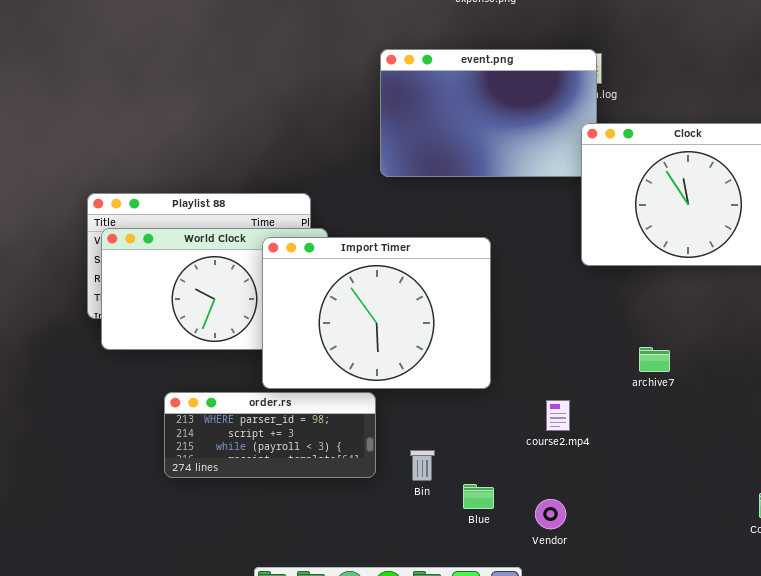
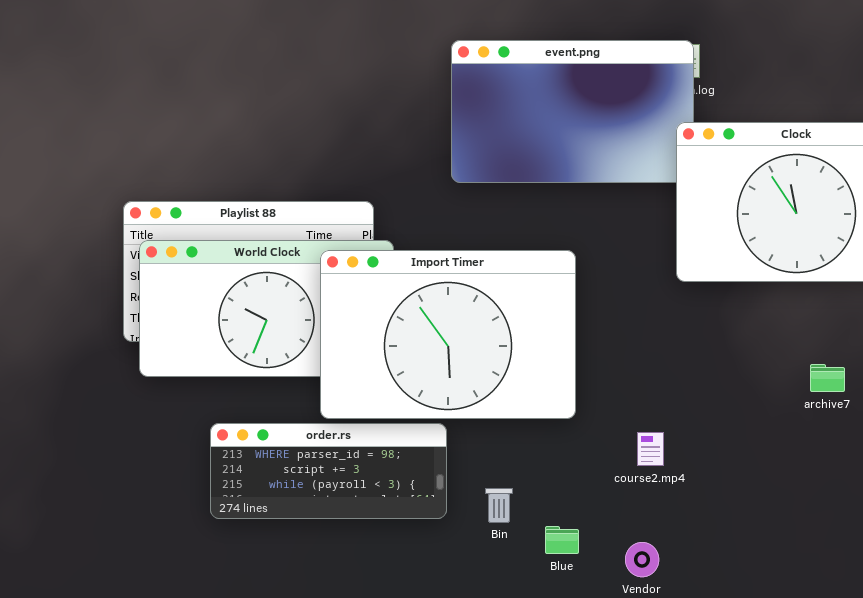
archive7: [639,347,670,372] -> [810,364,845,392], moved

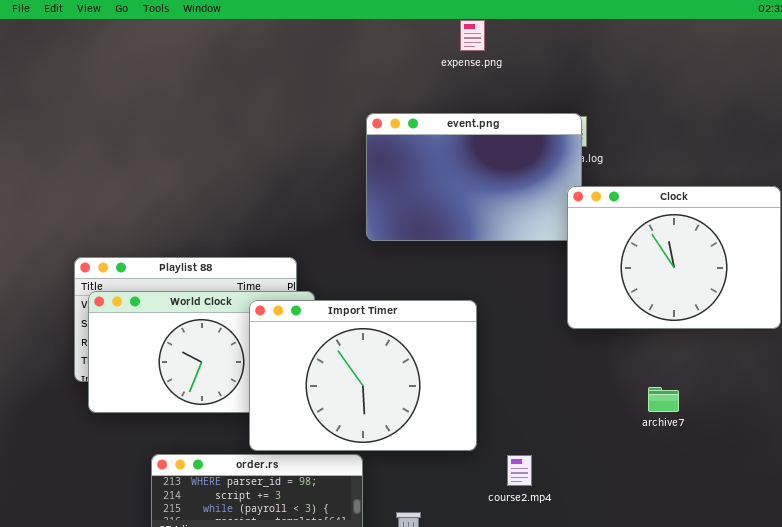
archive7: [810,364,845,392] -> [648,387,679,412], moved
course2.mp4: [637,432,664,466] -> [507,455,532,486], moved

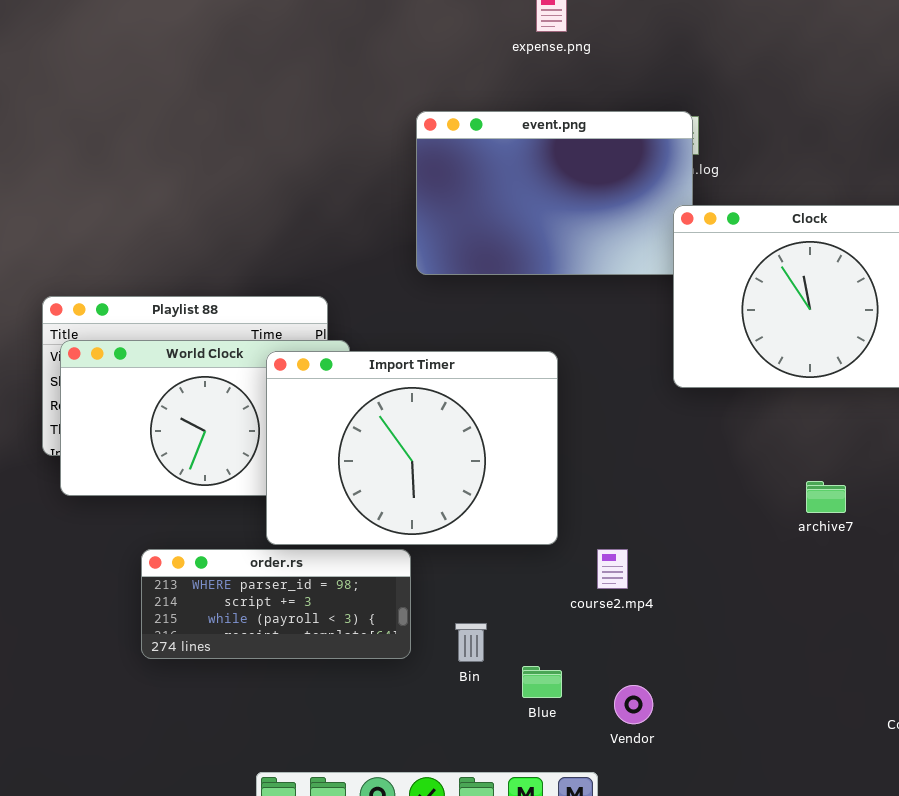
archive7: [648,387,679,412] -> [806,481,846,513], moved

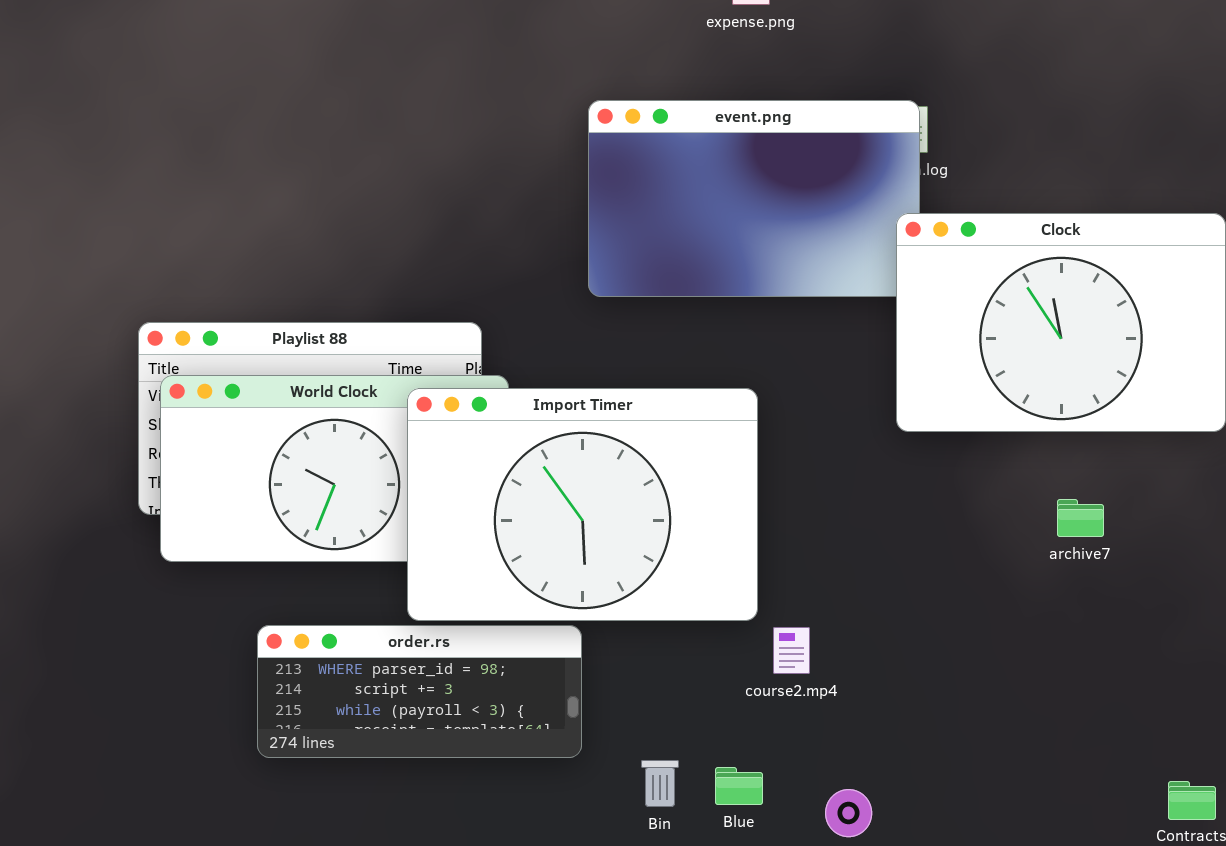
archive7: [806,481,846,513] -> [1057,499,1104,537], moved
course2.mp4: [597,549,628,589] -> [773,627,810,674], moved
Bin: [455,623,487,662] -> [641,760,679,807], moved

